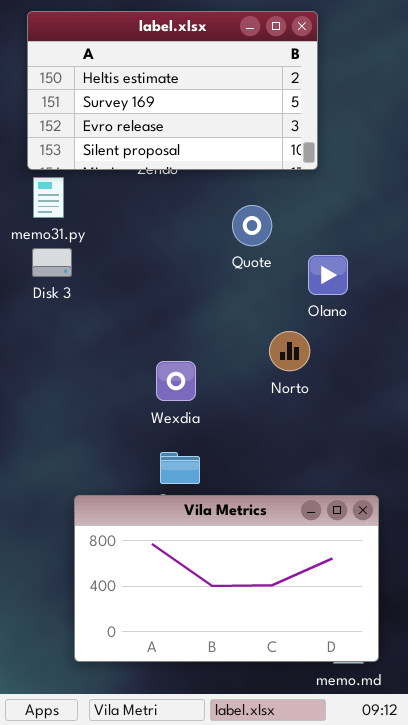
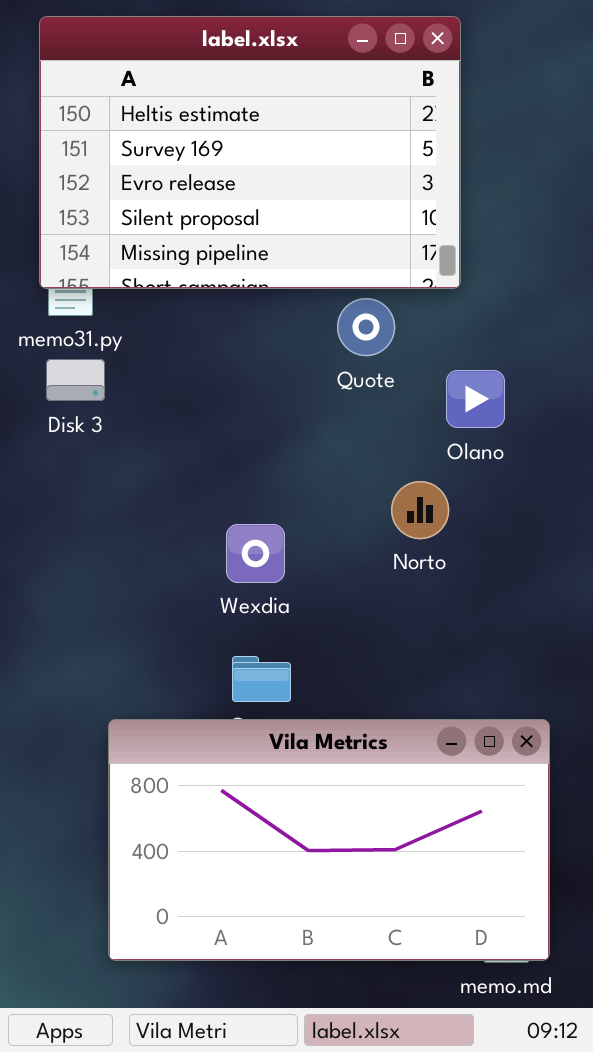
label.xlsx: [27,11,318,170] -> [39,16,461,289], resized

